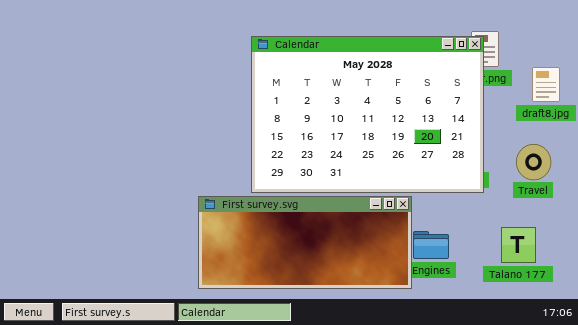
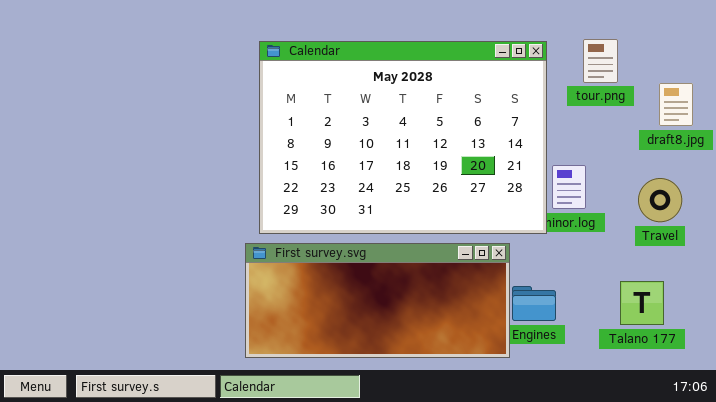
Calendar: [251,36,484,193] -> [259,41,547,234], moved

